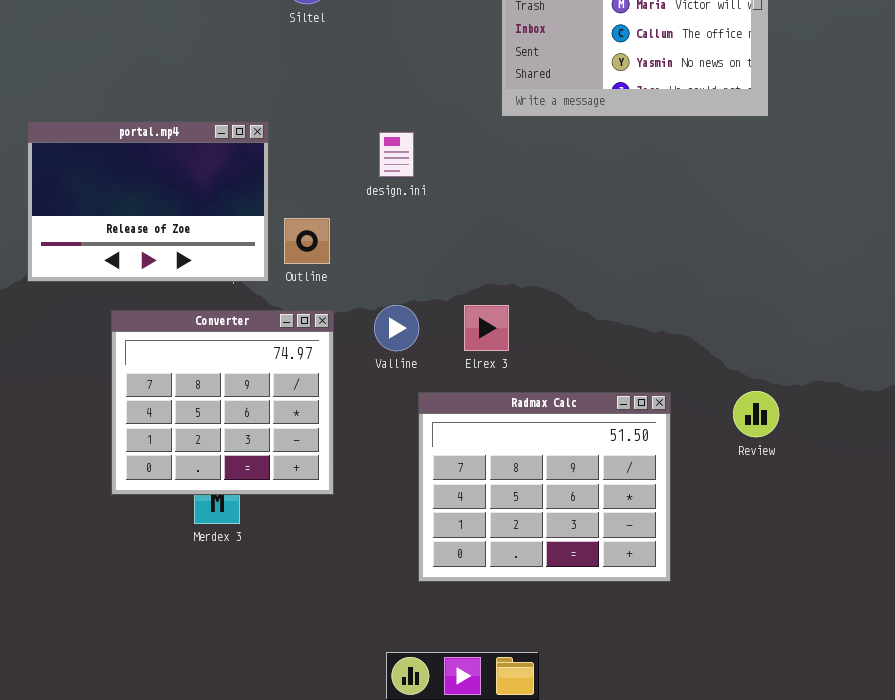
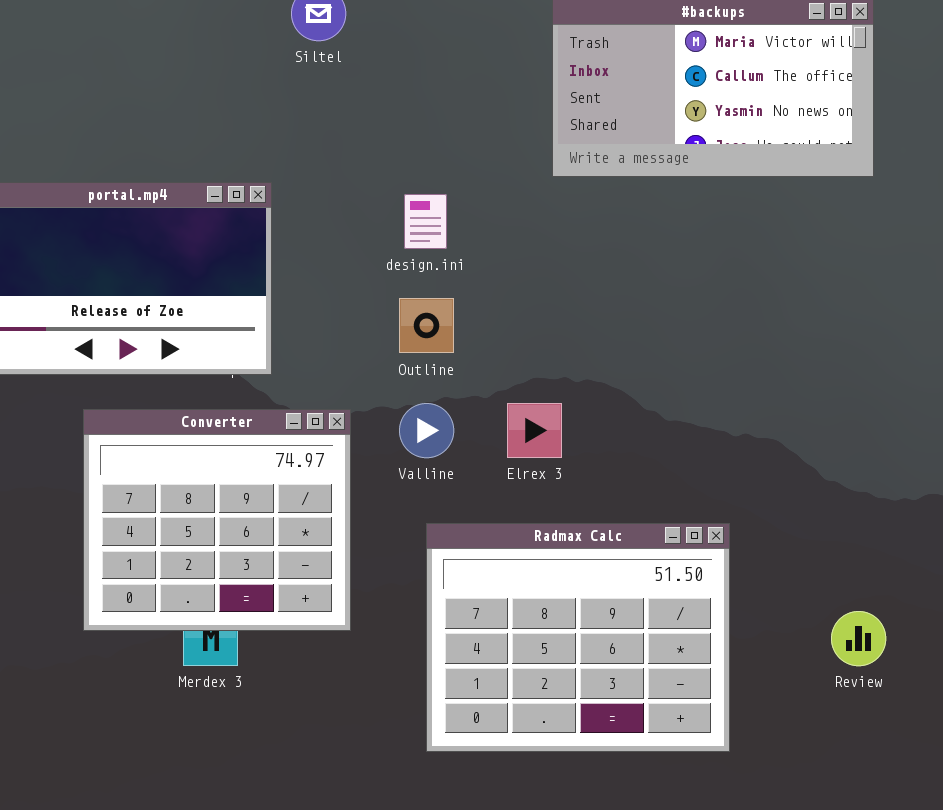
Outline: [284,218,330,264] -> [399,298,454,353], moved
Review: [733,391,779,437] -> [831,611,886,666], moved
Radmax Calc: [418,392,671,582] -> [426,523,730,752], moved

